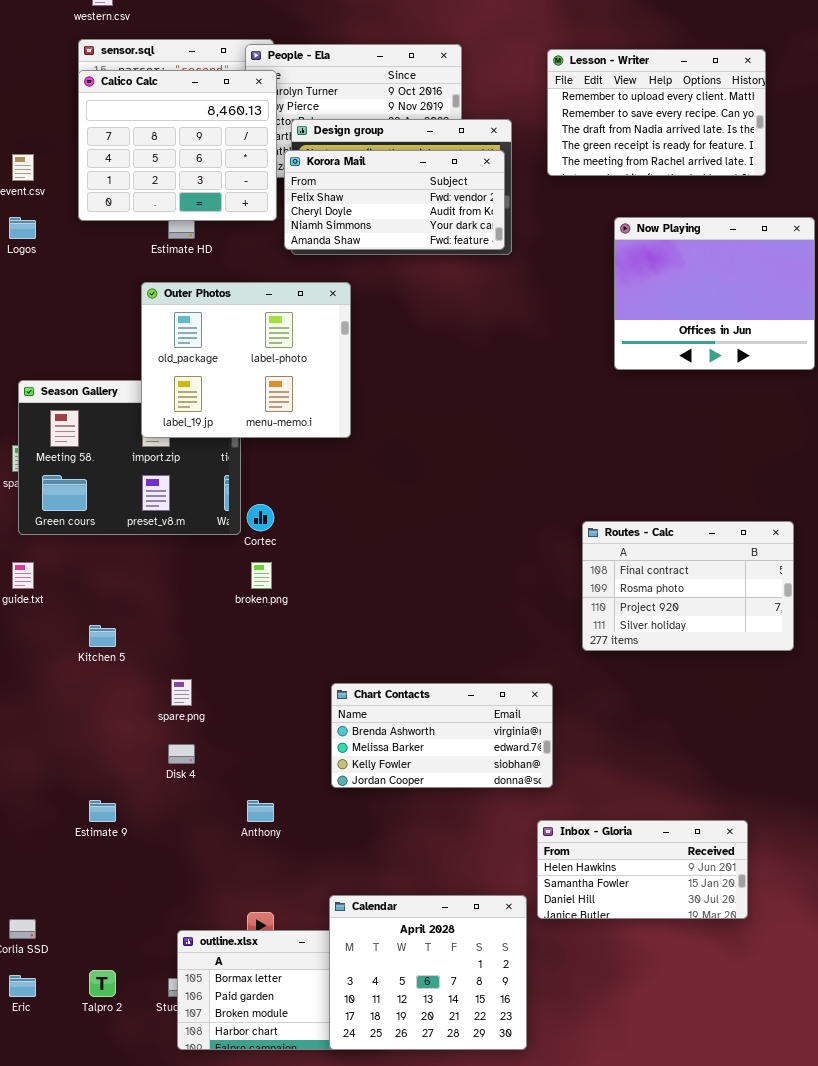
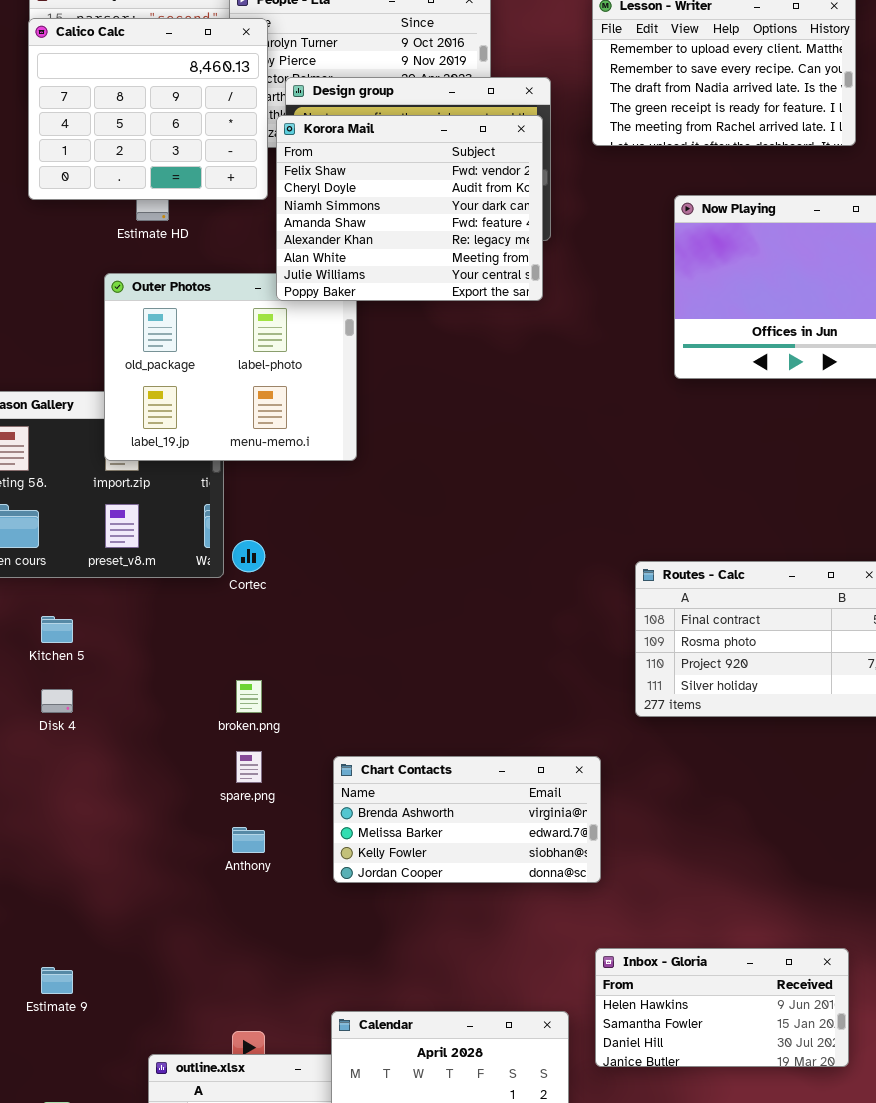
Korora Mail: [284,150,505,250] -> [276,115,543,301], resized
broken.png: [251,562,272,589] -> [236,680,262,713], moved
Kitchen 5: [89,625,116,647] -> [41,616,73,643], moved
spare.png: [171,679,192,706] -> [236,751,262,783], moved
Disk 4: [168,744,195,764] -> [41,689,73,713], moved
Estimate 9: [89,800,116,822] -> [41,967,73,994], moved
Anthony: [247,800,274,822] -> [232,827,265,853], moved
Inbox - Gloria: [537,820,748,919] -> [595,948,849,1067], moved

